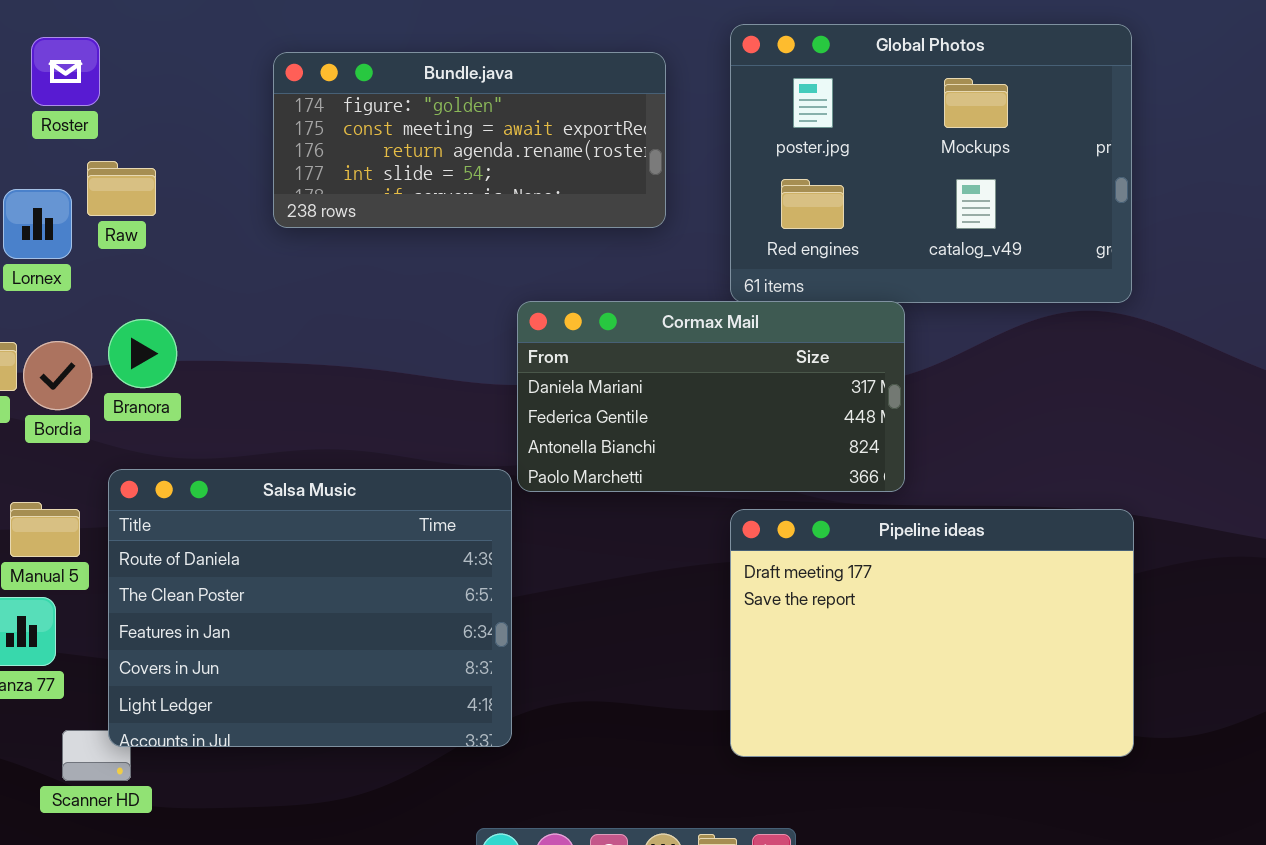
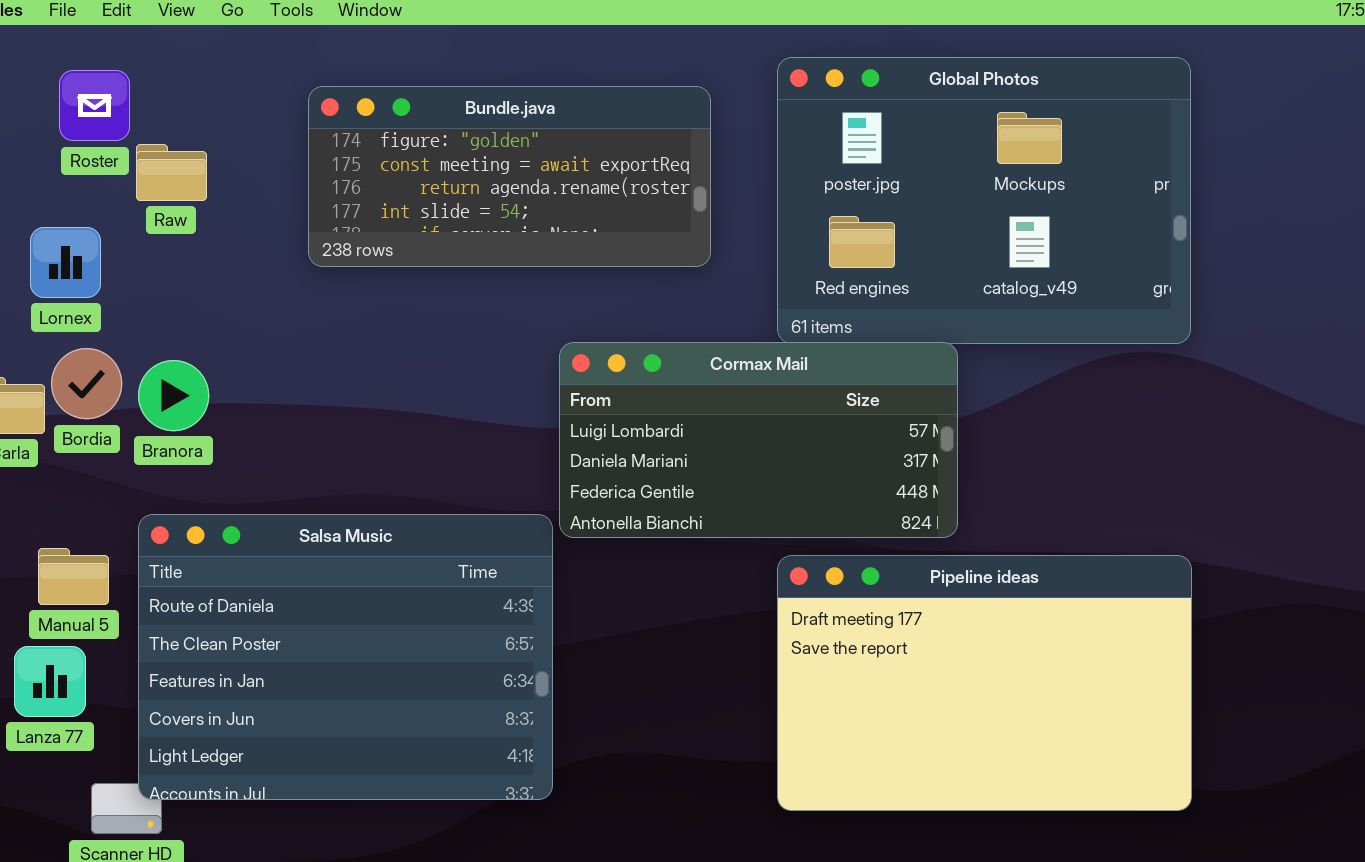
Raw: [87,161,156,216] -> [136,144,207,201], moved
Cormax Mail: [517,301,905,492] -> [559,342,958,538], scrolled up 1 row
Bordia: [23,341,92,410] -> [51,348,122,419], moved

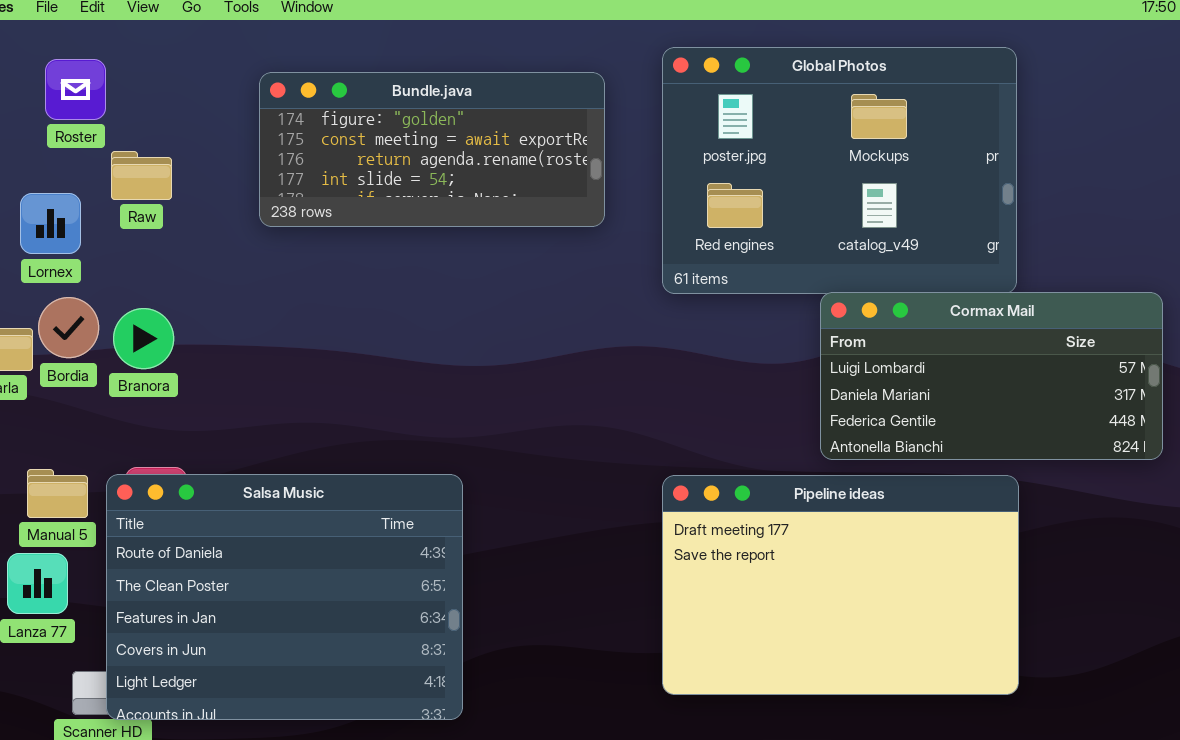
Raw: [136,144,207,201] -> [111,151,172,200], moved
Cormax Mail: [559,342,958,538] -> [820,292,1163,460], moved
Salsa Music: [138,514,553,800] -> [106,474,463,720], moved

